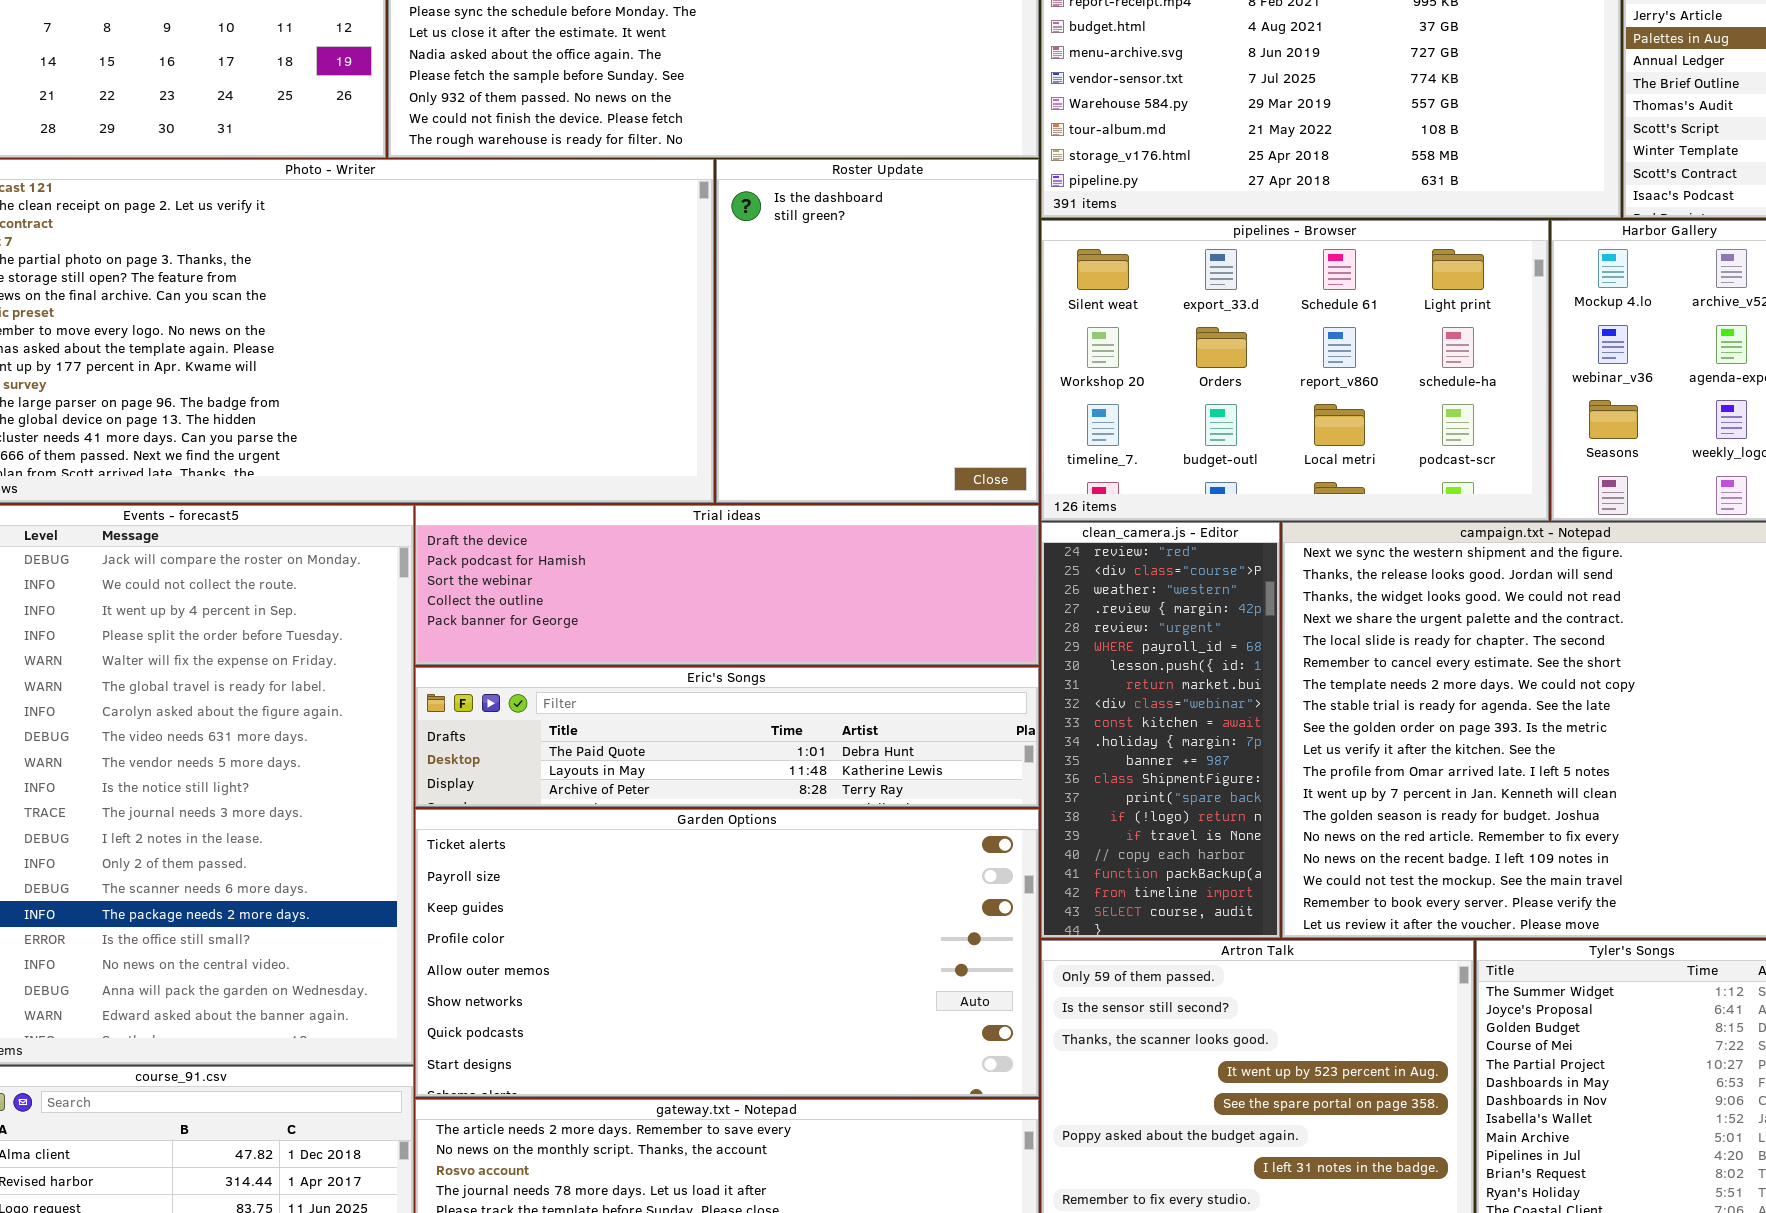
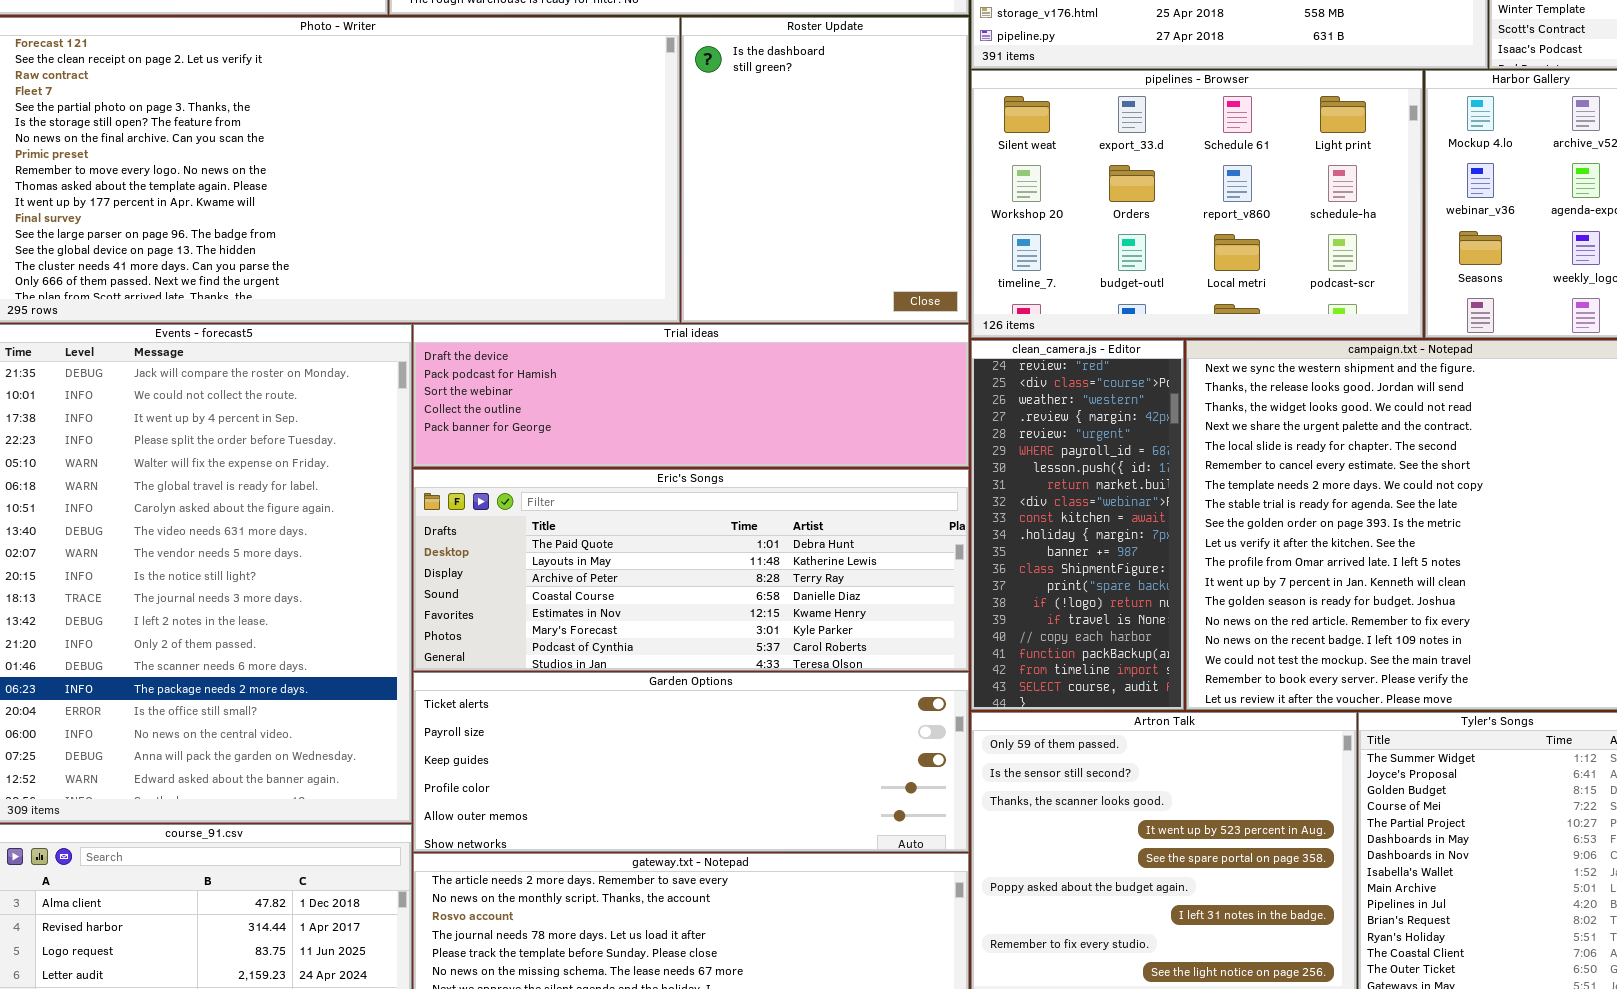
Eric's Songs: [415,667,1039,807] -> [413,469,969,671], resized
Garden Options: [415,809,1039,1097] -> [413,672,969,852], resized

